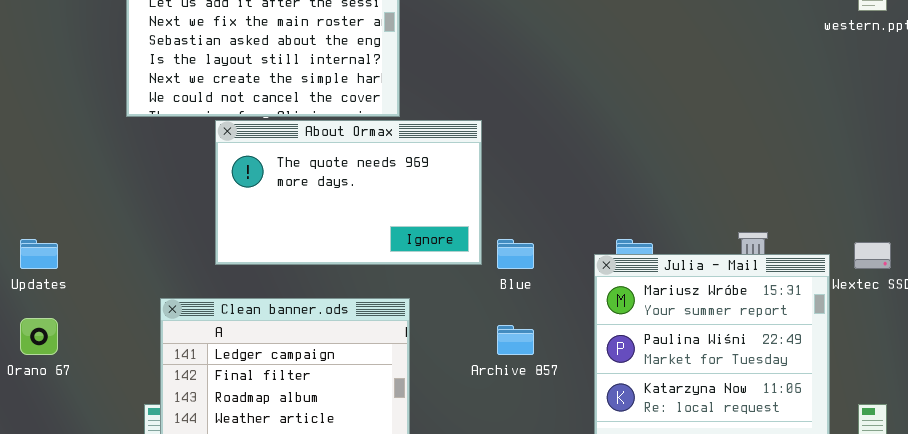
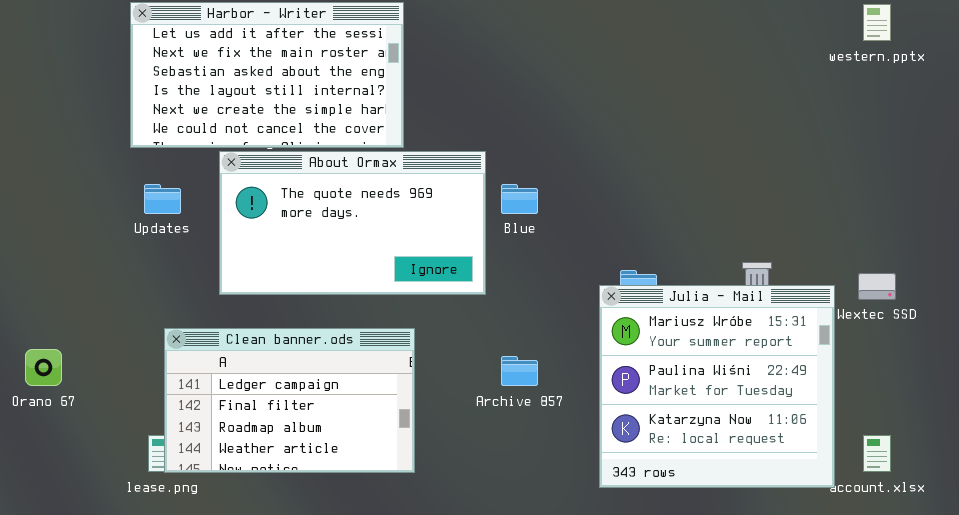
Updates: [20,239,58,269] -> [144,184,181,214], moved
Blue: [497,239,534,269] -> [501,184,538,214], moved

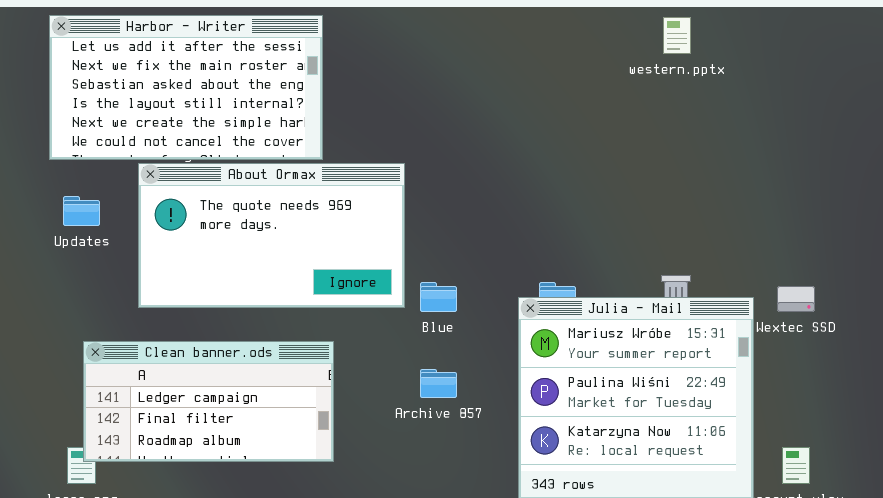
western.pptx: [863,4,891,41] -> [663,17,691,54], moved
Blue: [501,184,538,214] -> [420,282,457,312], moved
Clean banner.ods: [164,328,415,473] -> [83,341,334,462], resized

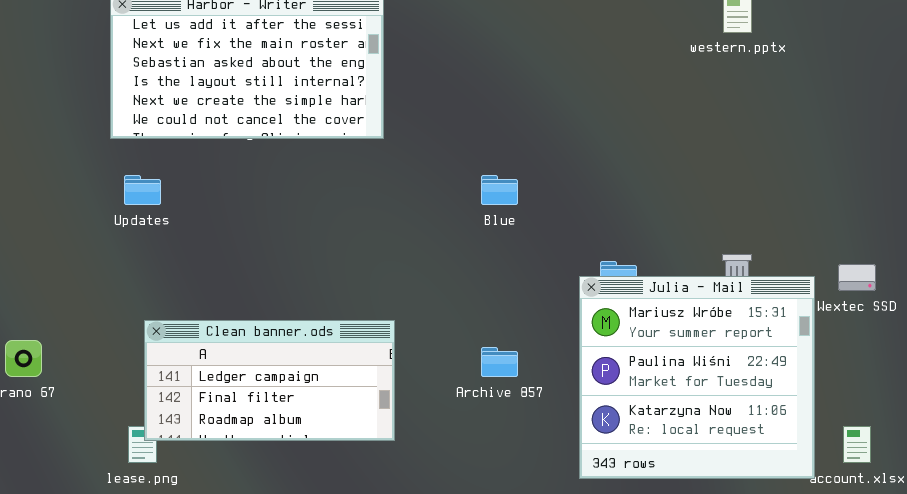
About Ormax: [138,163,405,308] -> none, closed
Blue: [420,282,457,312] -> [481,175,518,205], moved

